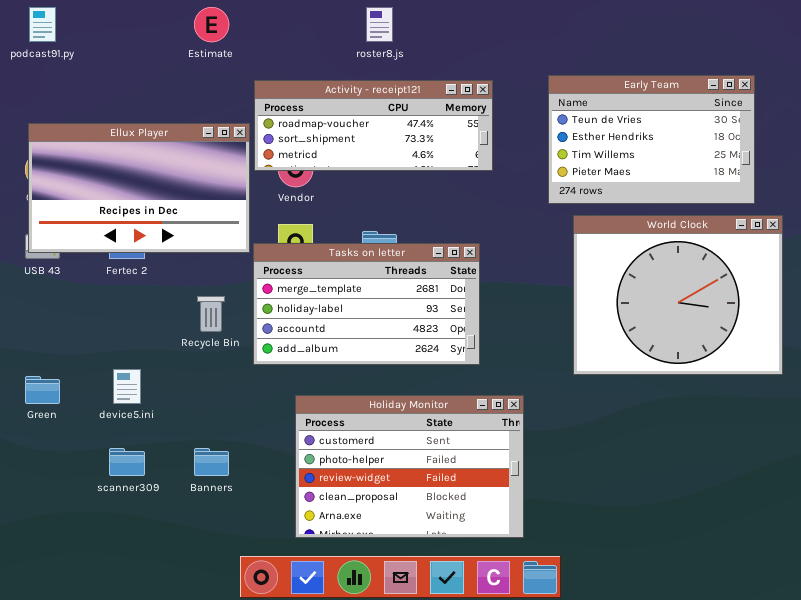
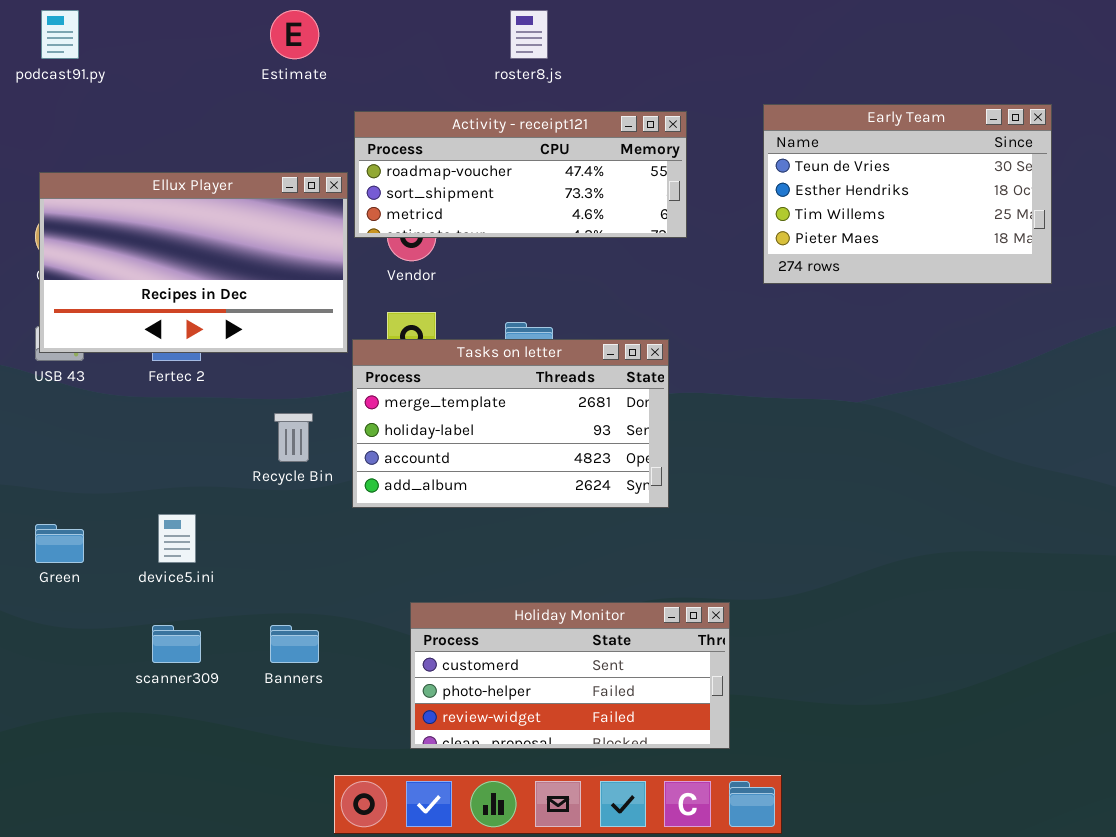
World Clock: [573,215,783,375] -> none, closed
Holiday Monitor: [295,395,524,538] -> [410,602,730,749], resized

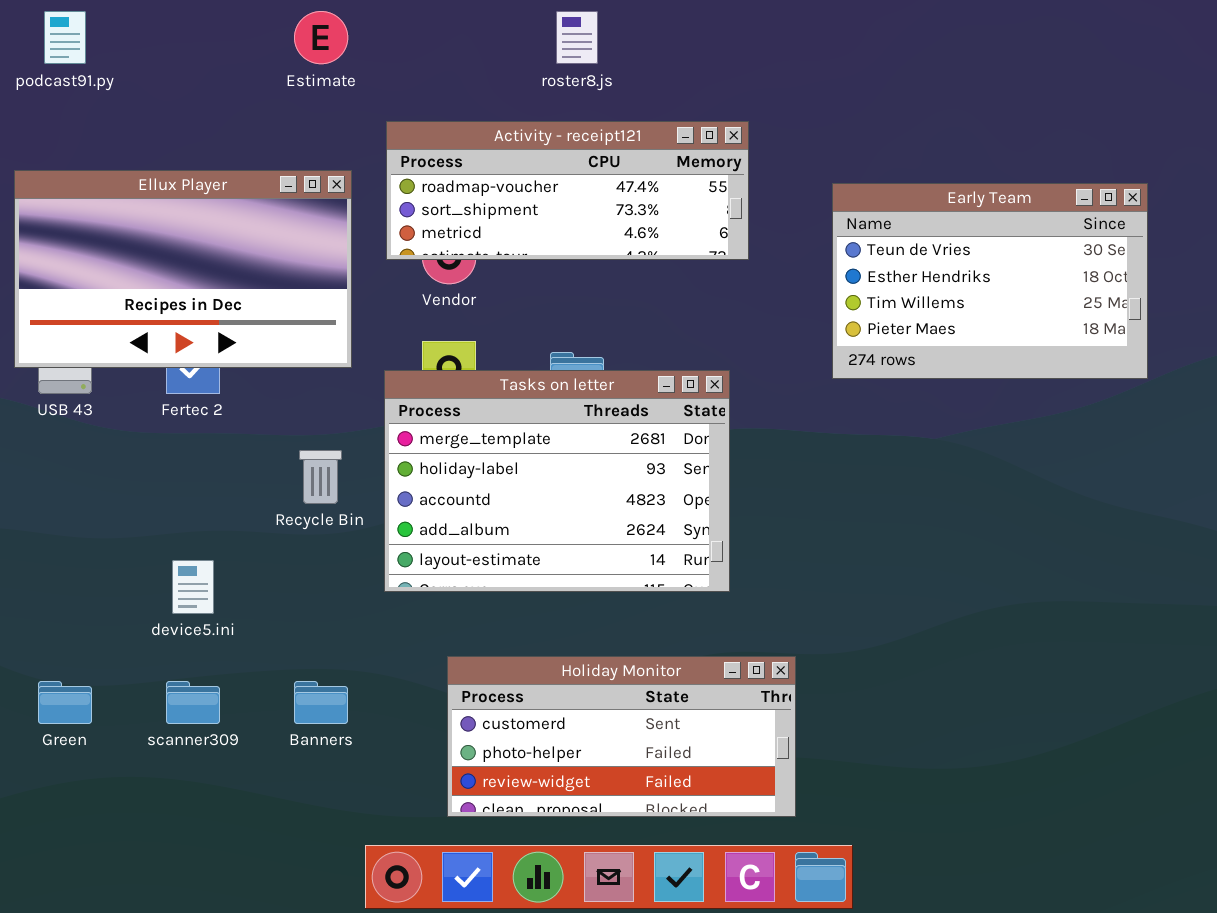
Early Team: [763,104,1052,284] -> [832,183,1148,379], moved
Ellux Player: [39,172,348,353] -> [14,170,352,368], moved
Tasks on letter: [352,339,669,508] -> [384,370,730,592], resized
Green: [35,524,84,563] -> [38,681,92,724], moved

